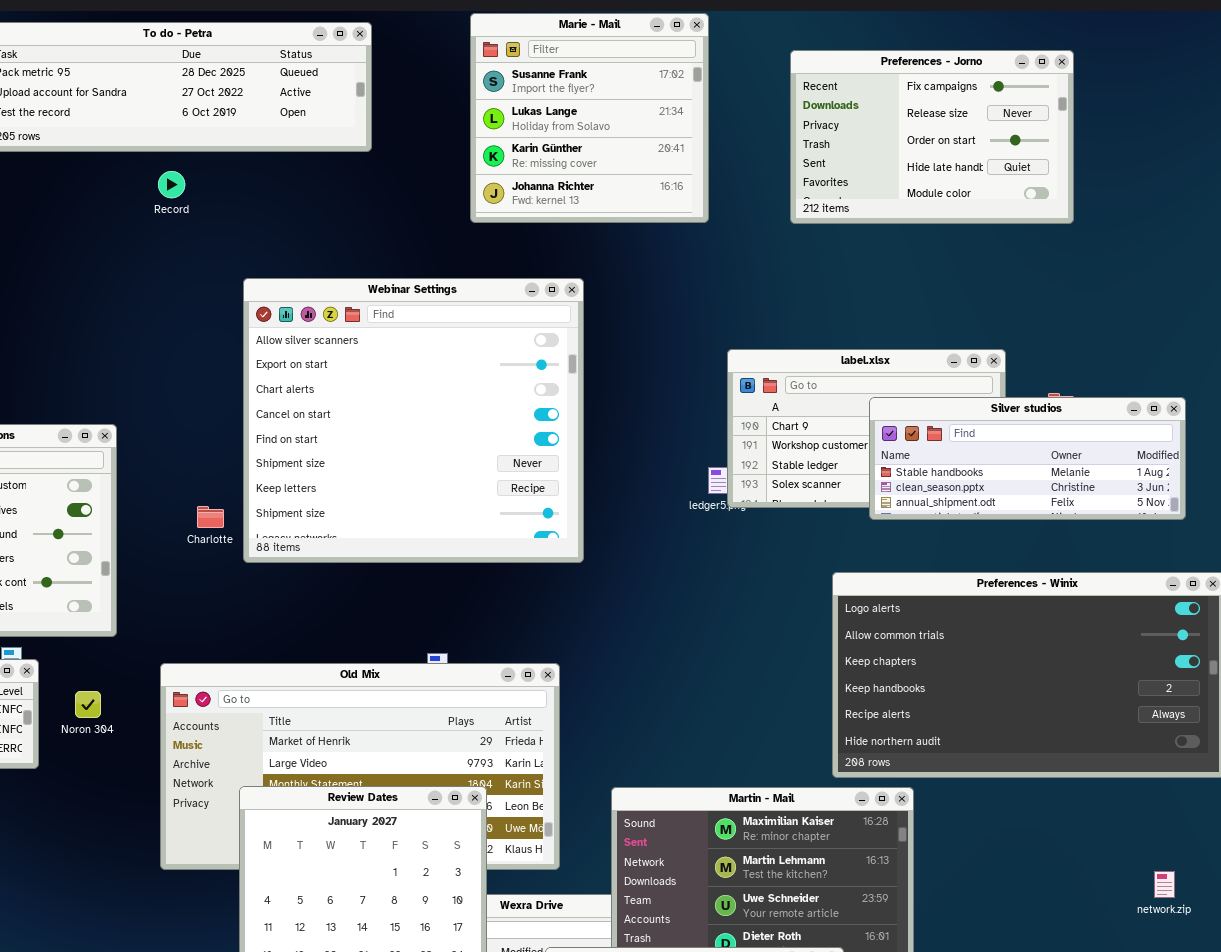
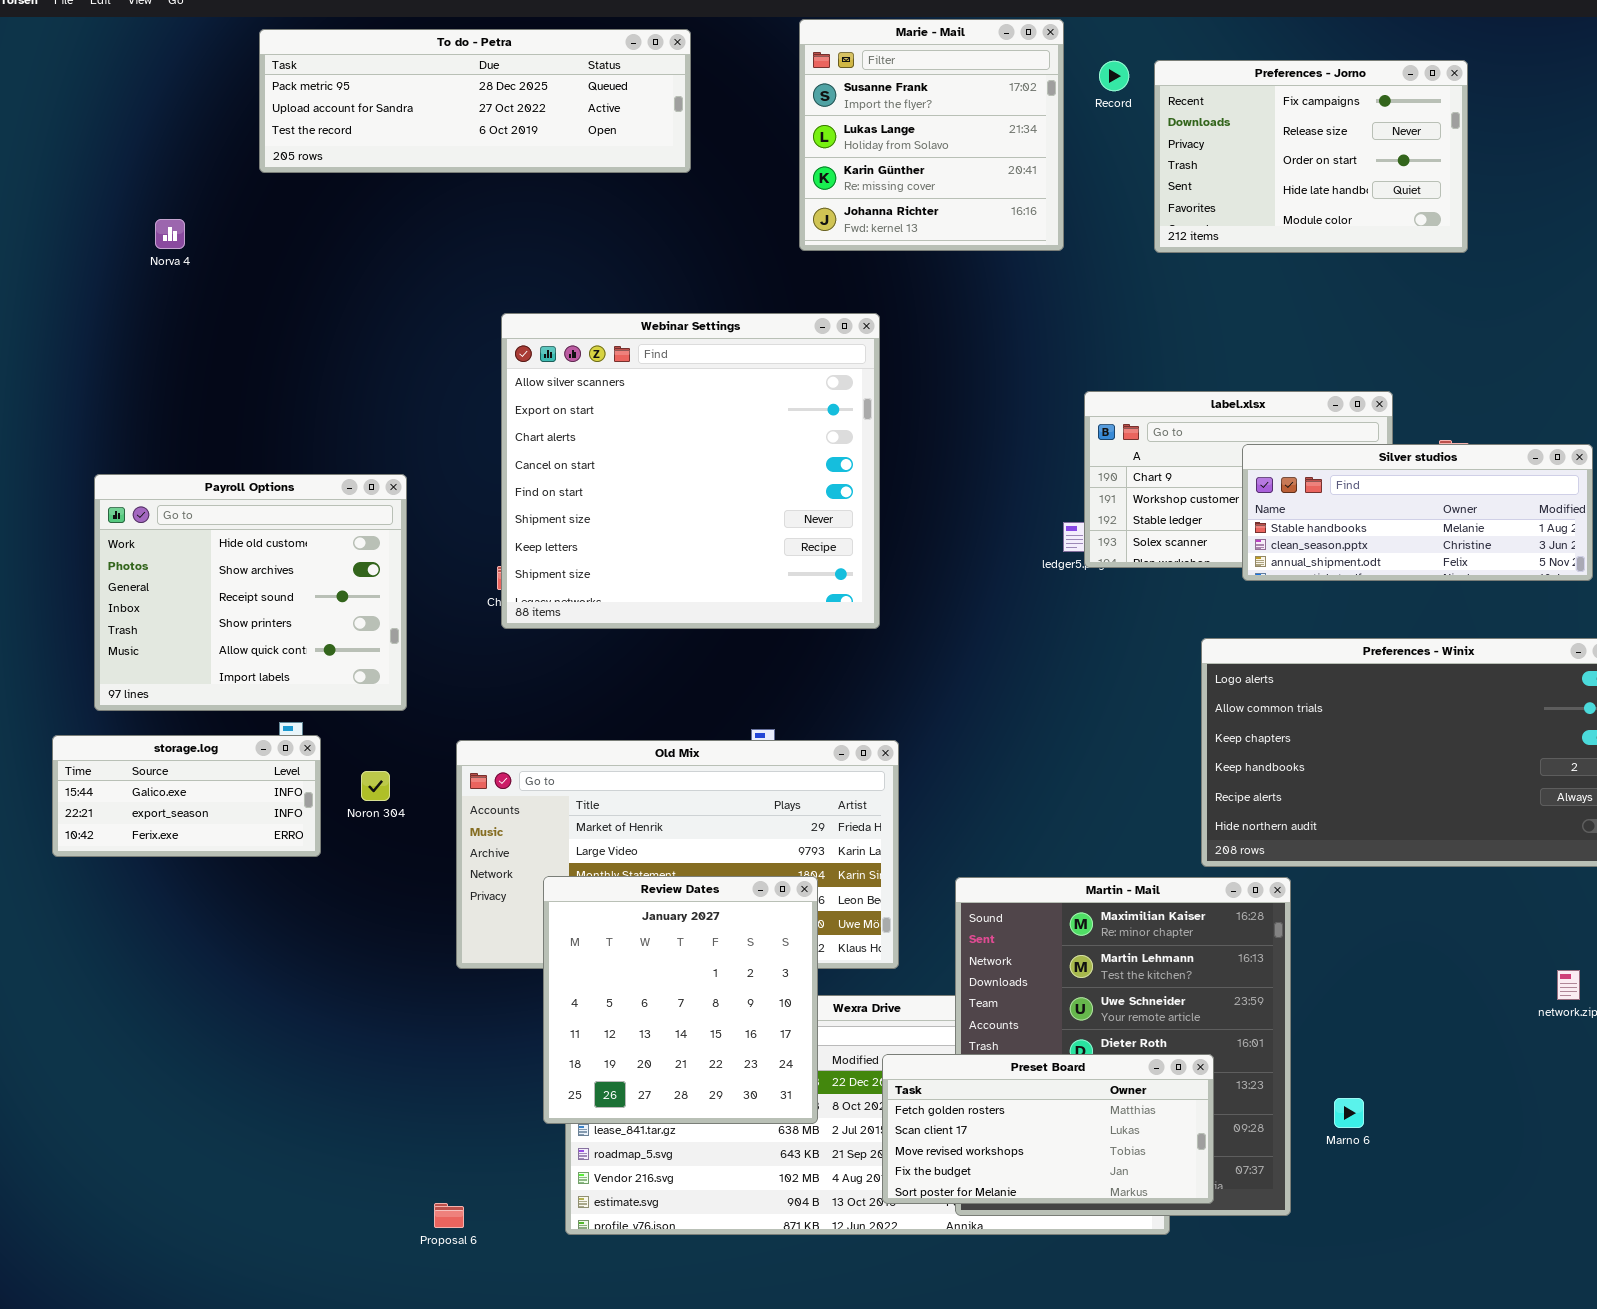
Record: [158,171,185,198] -> [1099,61,1129,91], moved
Webinar Settings: [243,278,584,563] -> [501,313,880,629], moved

